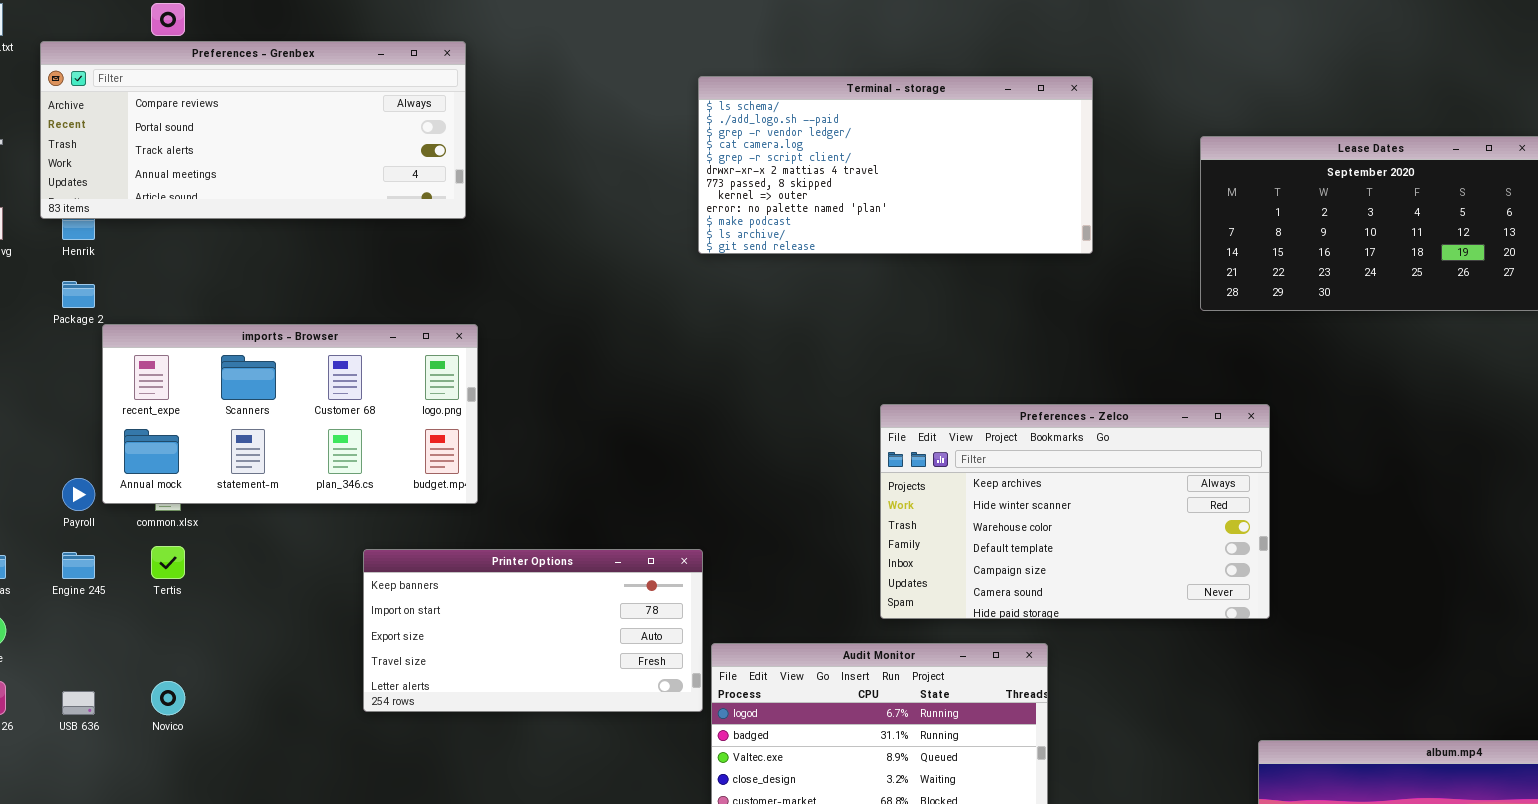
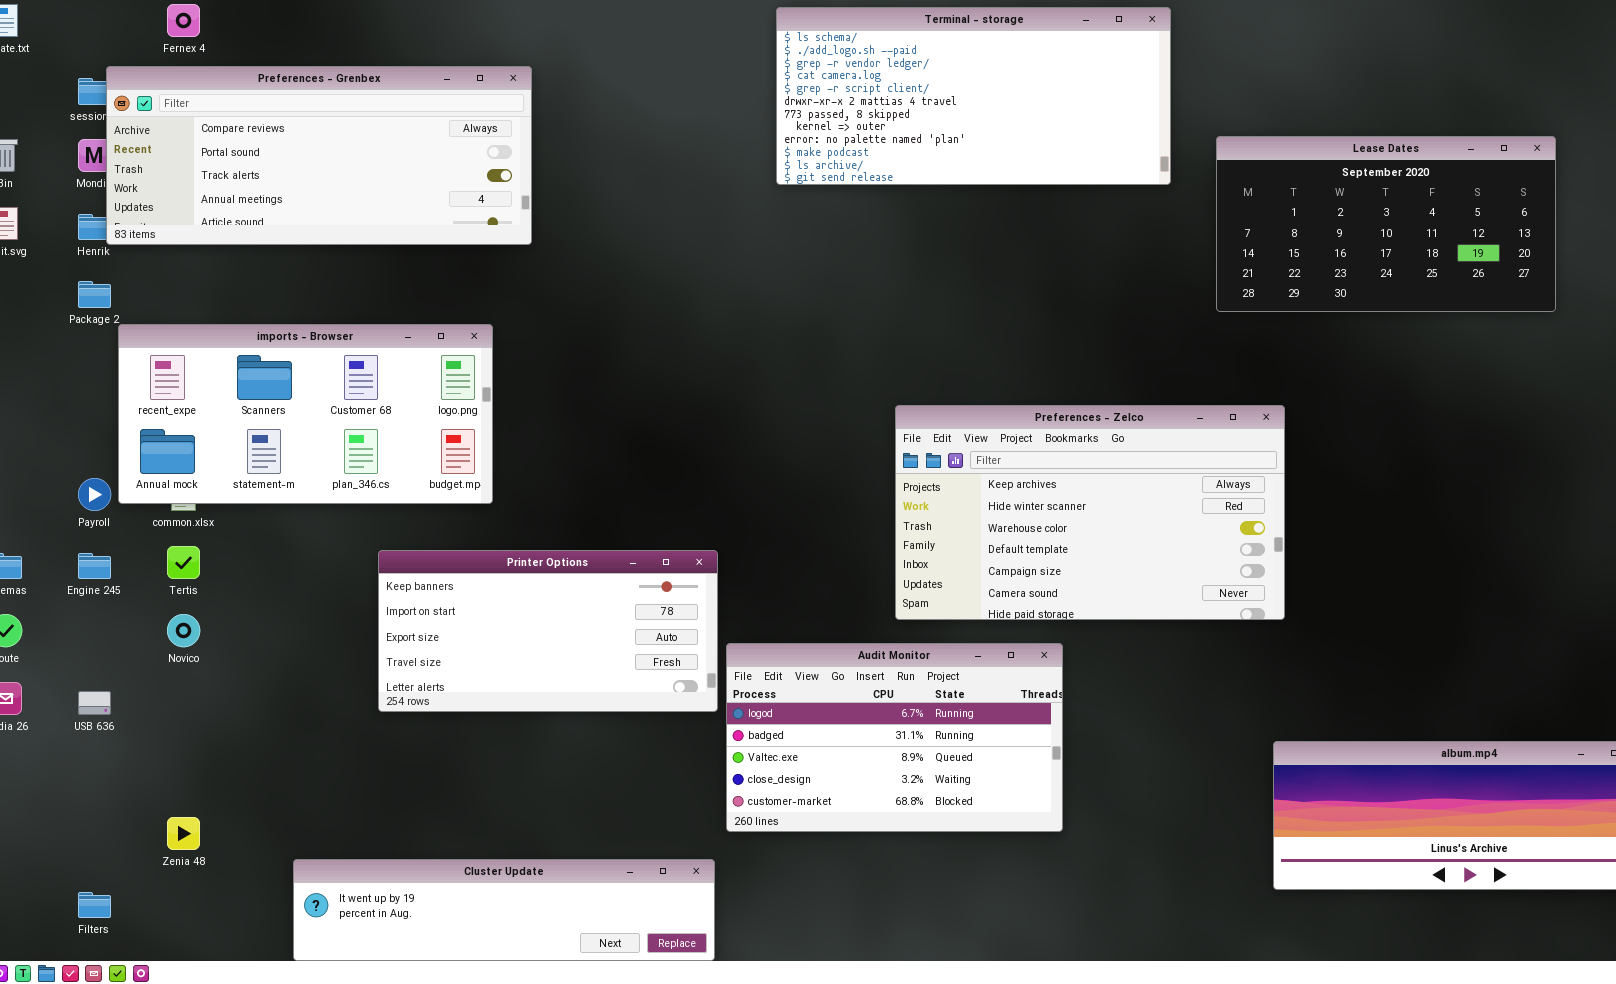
Preferences - Grenbex: [40,41,466,219] -> [106,66,532,245], moved
Terminal - storage: [698,76,1093,254] -> [776,7,1171,185], moved
Novico: [151,681,185,715] -> [167,614,200,647], moved

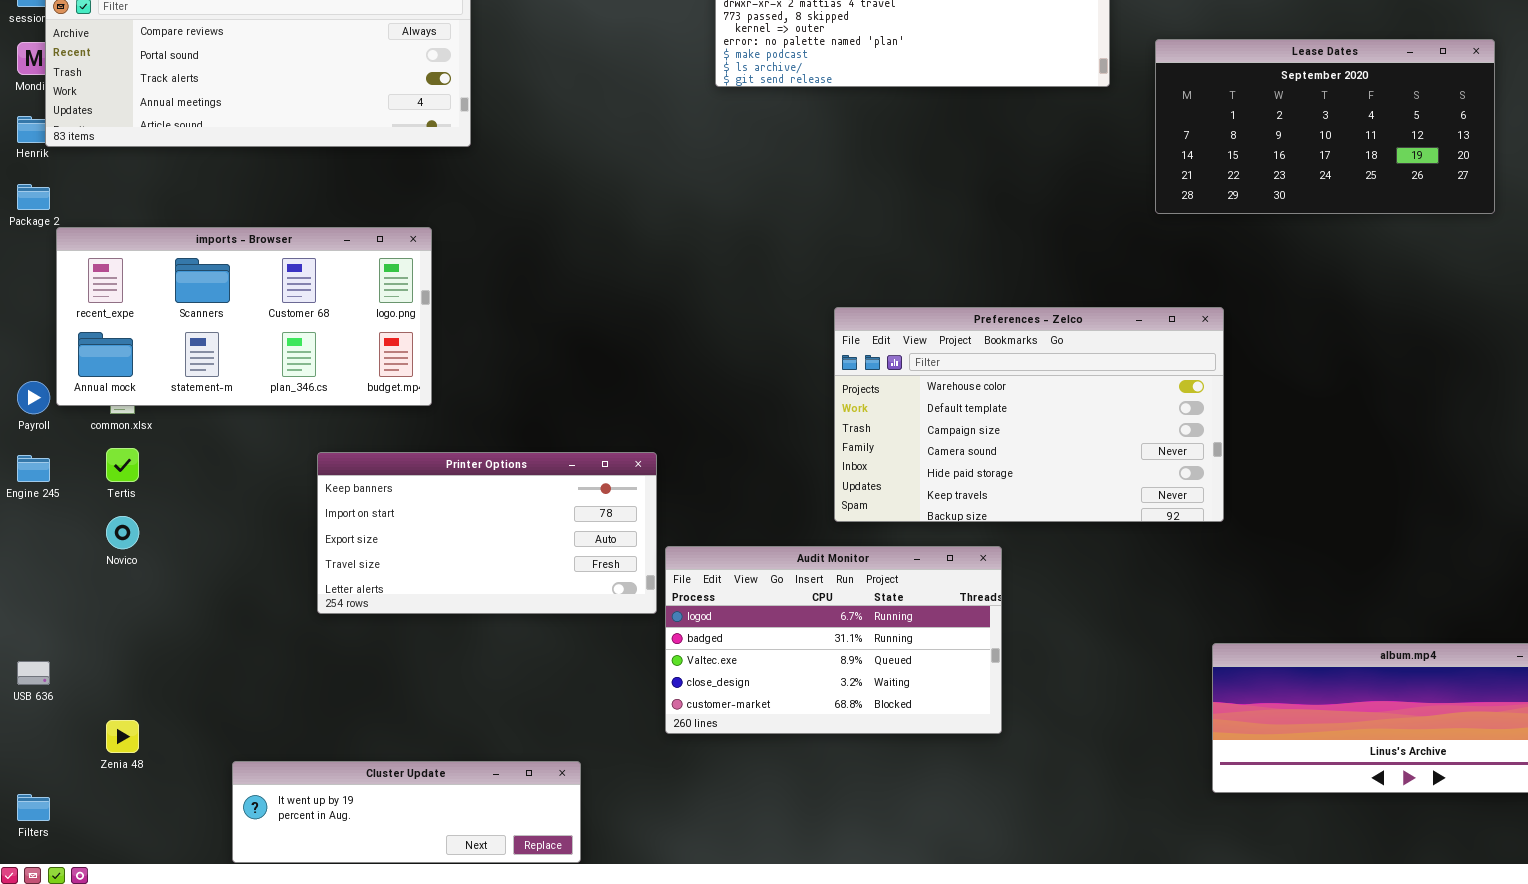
Preferences - Zelco: [895,405,1285,620] -> [834,307,1224,522], scrolled down 2 rows
USB 636: [78,691,111,715] -> [17,661,50,685], moved
Cluster Update: [293,859,715,961] -> [232,761,581,863], resized

